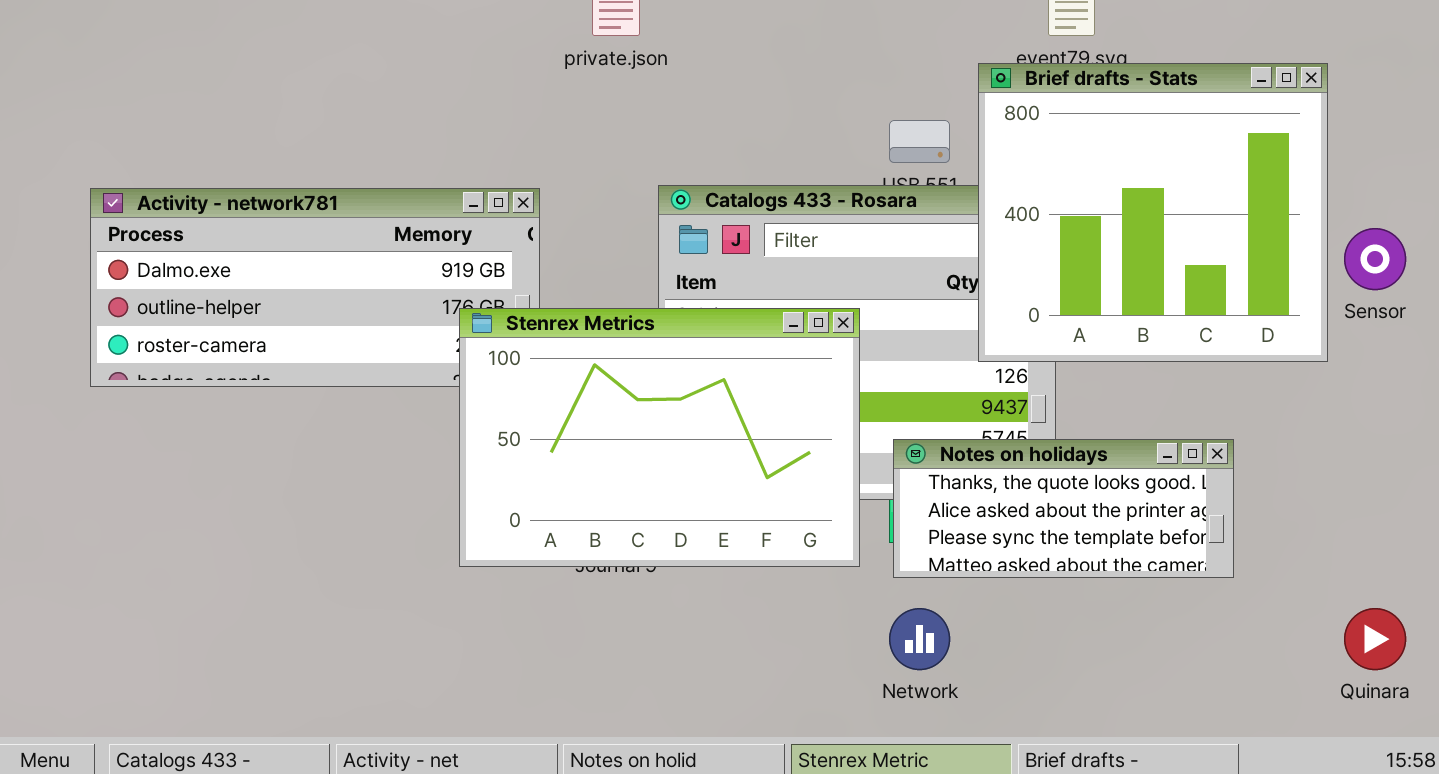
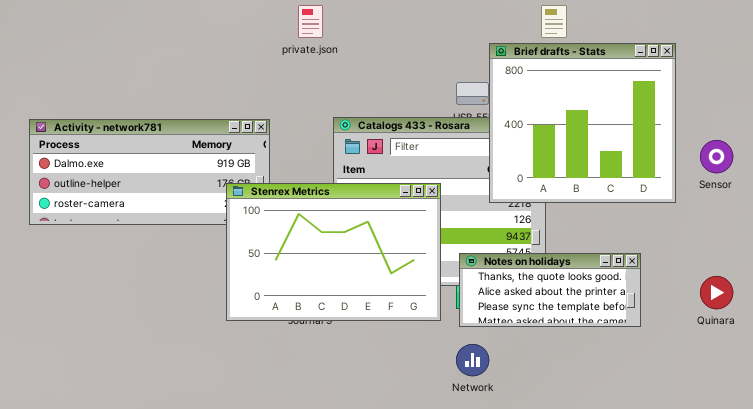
Brief drafts - Stats: [978,63,1328,362] -> [489,43,676,203], moved
Quinara: [1344,608,1406,670] -> [700,276,733,309], moved

